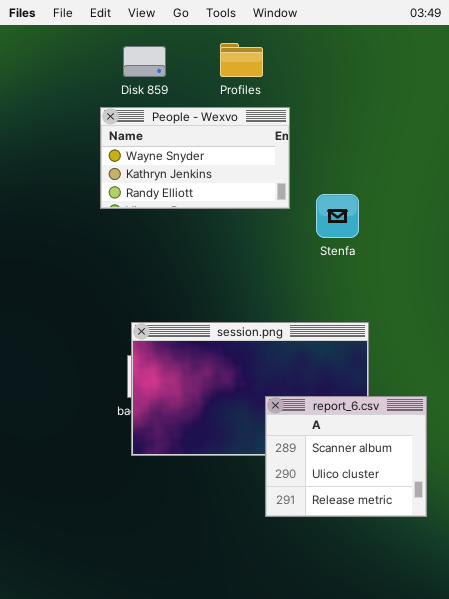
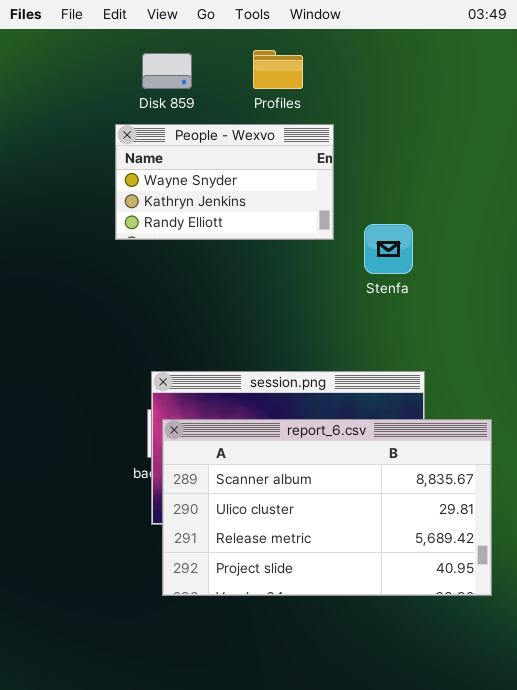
report_6.csv: [265,396,427,517] -> [162,419,492,596], resized

